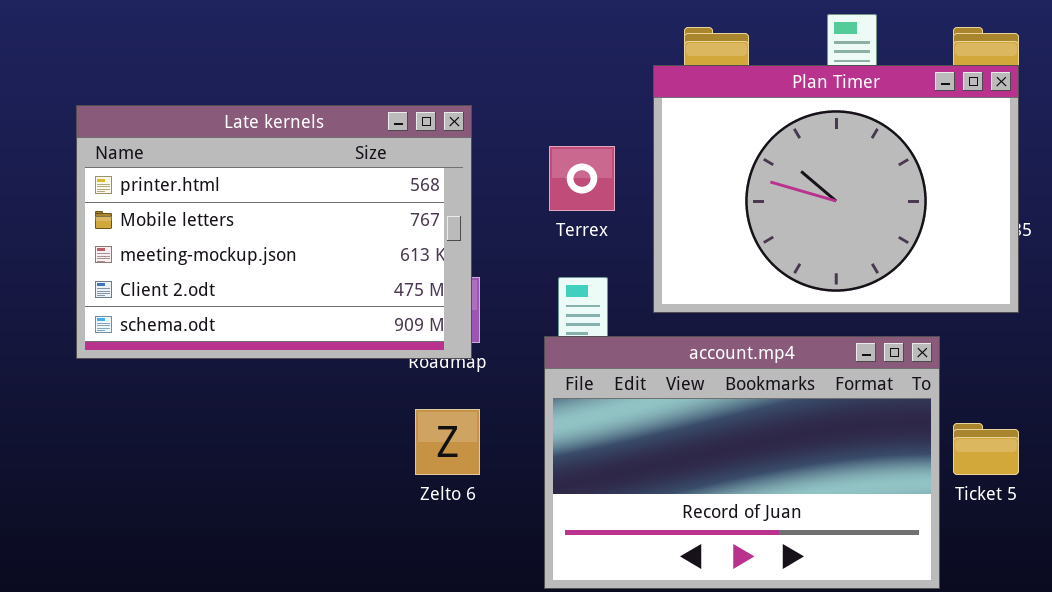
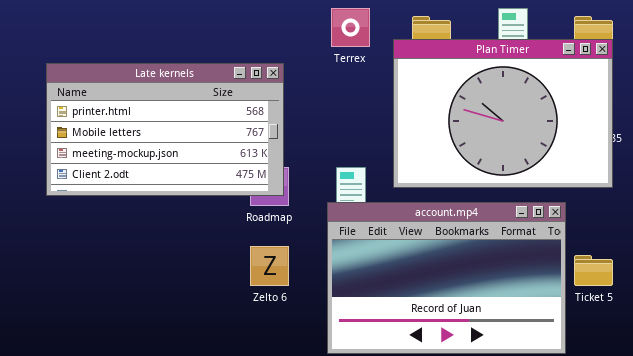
Late kernels: [76,105,472,359] -> [46,63,284,196], resized
Terrex: [549,146,615,211] -> [331,8,370,47], moved

